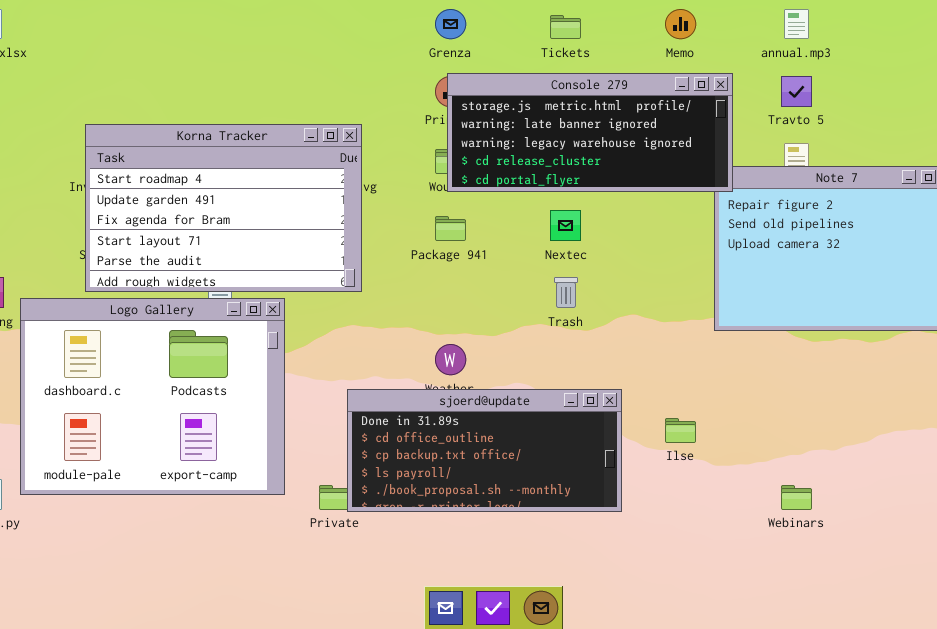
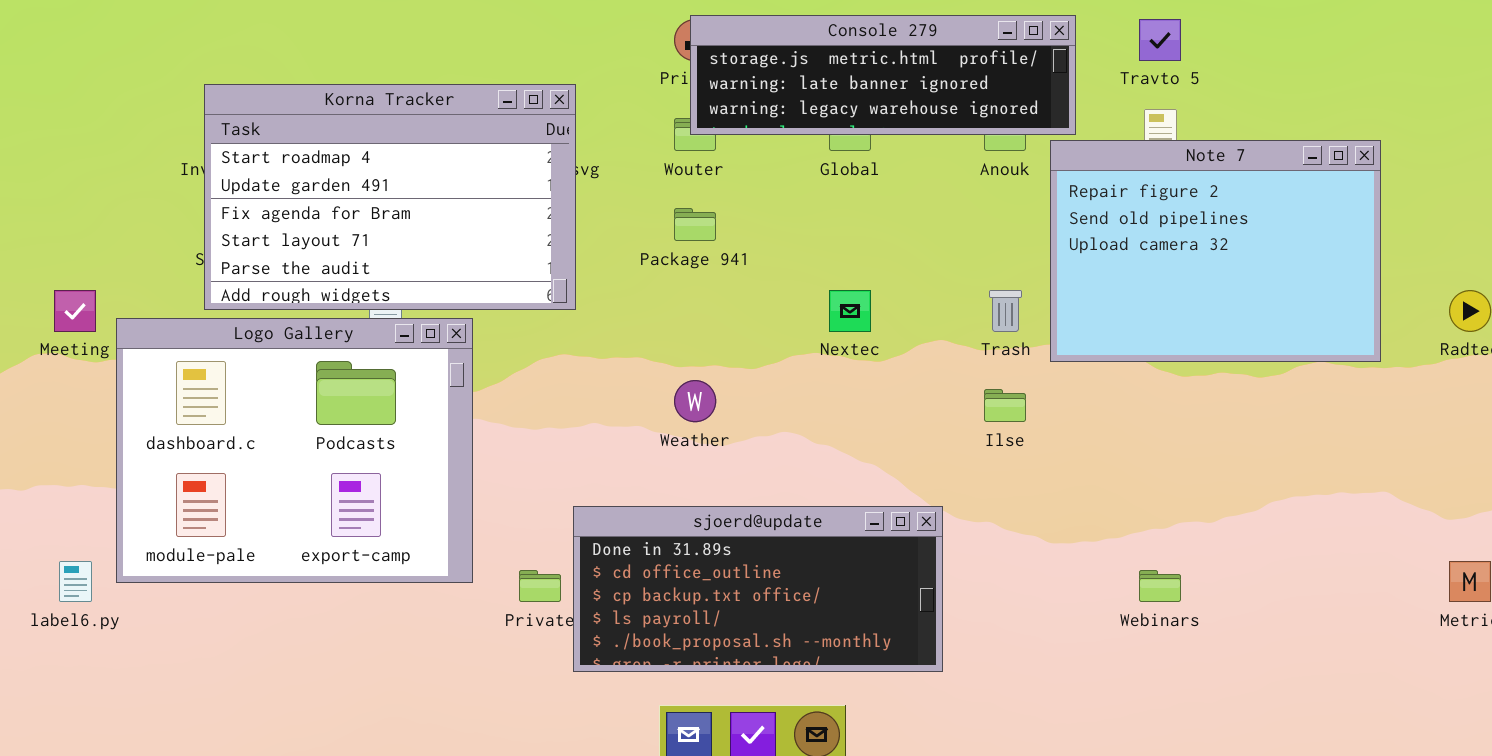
Console 279: [447,73,733,192] -> [690,15,1076,135], resized
Nextec: [550,210,581,241] -> [829,290,871,332], moved
Trash: [554,277,578,308] -> [989,290,1022,332], moved
sjoerd@update: [347,389,622,512] -> [573,506,943,672], moved
Ilse: [665,418,696,443] -> [984,389,1026,422], moved

